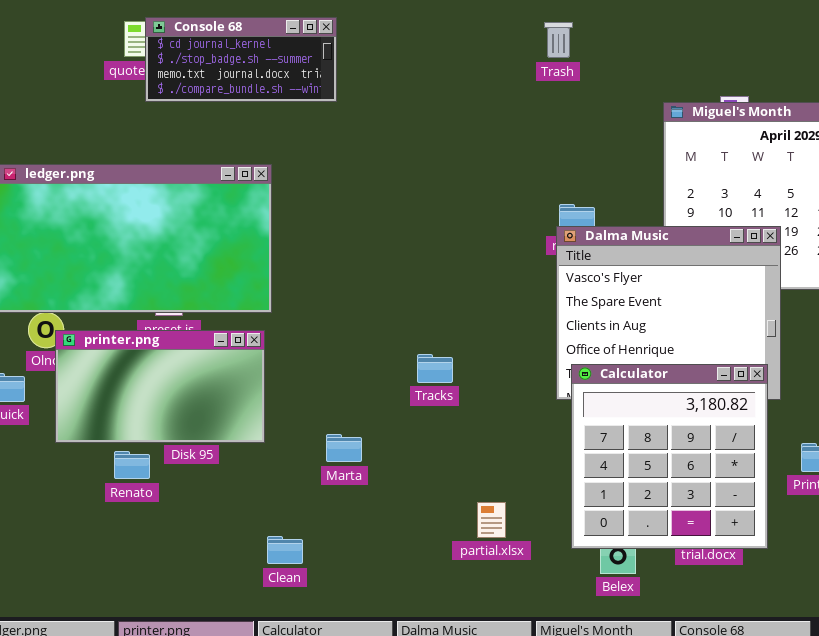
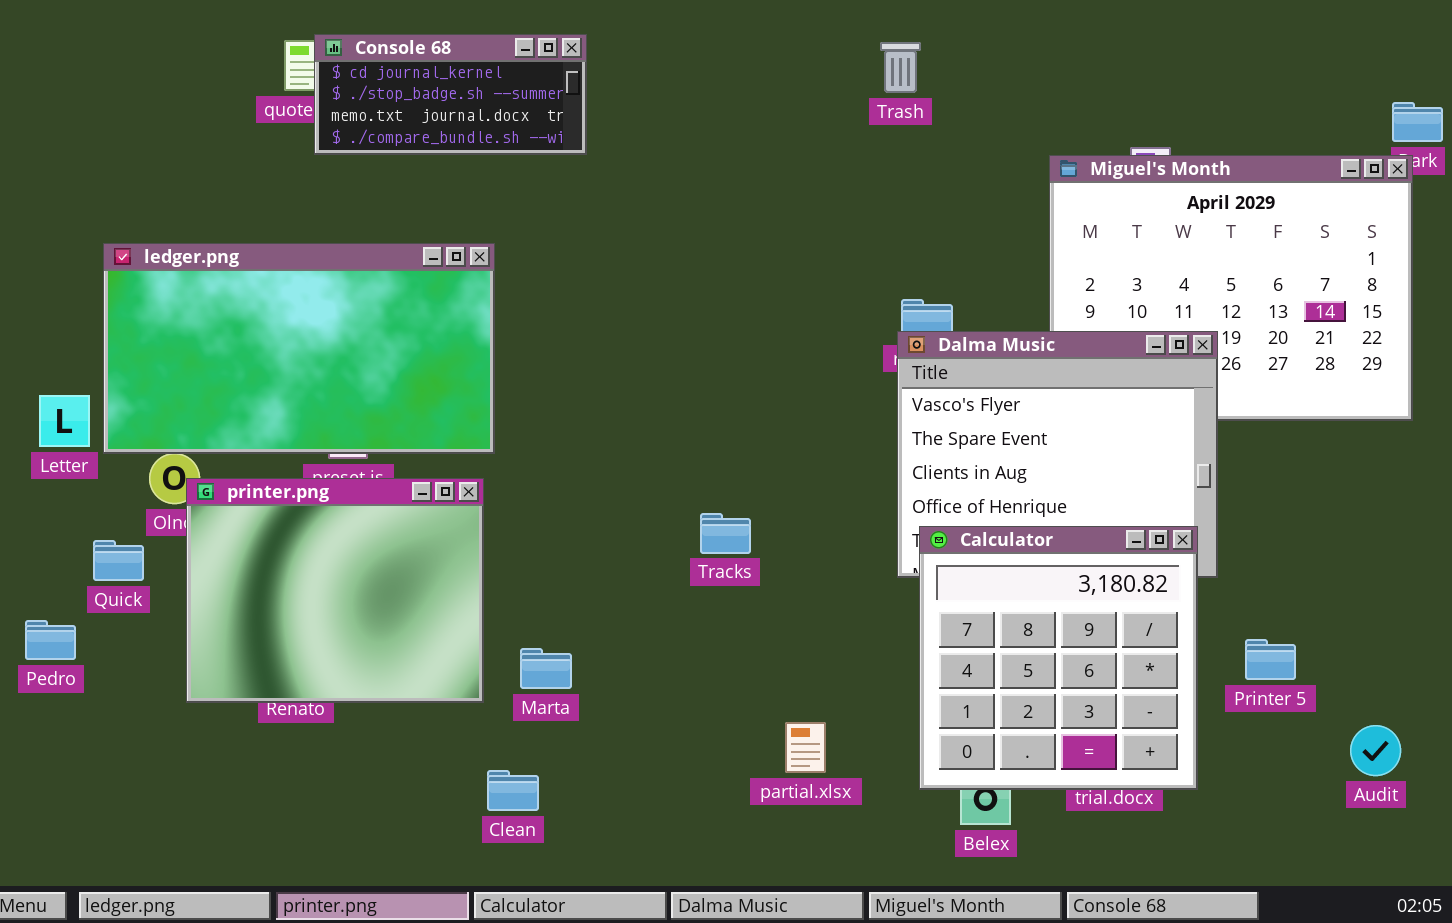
printer.png: [55,330,265,443] -> [186,478,484,703], resized
Marta: [326,434,362,462] -> [520,648,572,689], moved

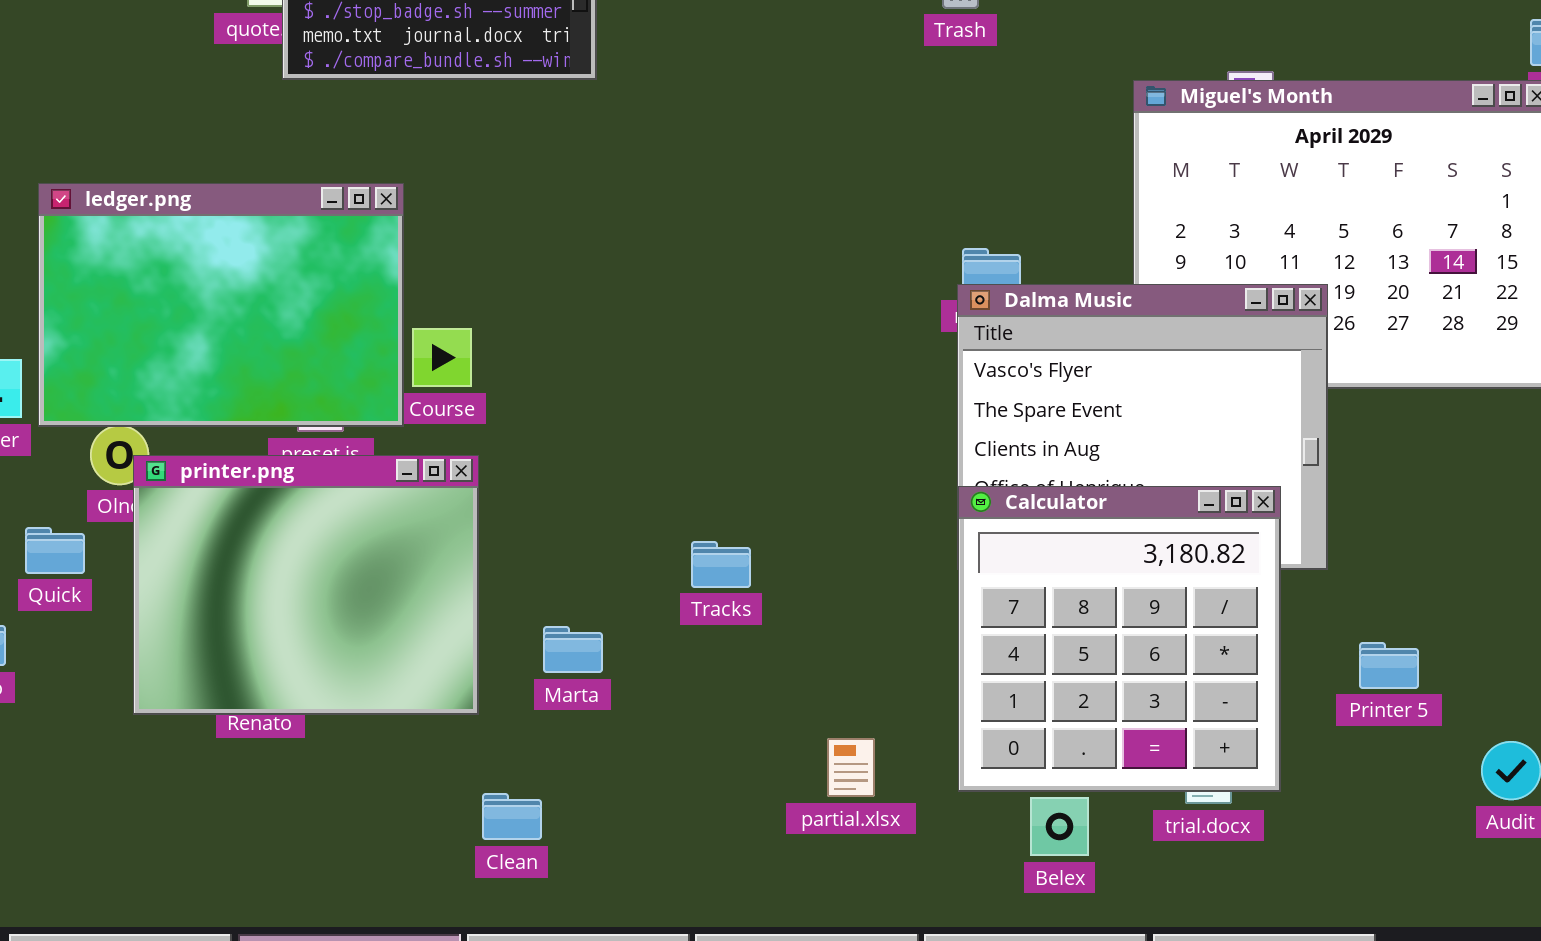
ledger.png: [103,243,495,454] -> [38,183,404,427], resized
Tracks: [700,513,751,554] -> [691,541,751,588], moved
Calculator: [919,526,1198,790] -> [958,486,1281,792], moved
Marta: [520,648,572,689] -> [543,626,603,673], moved

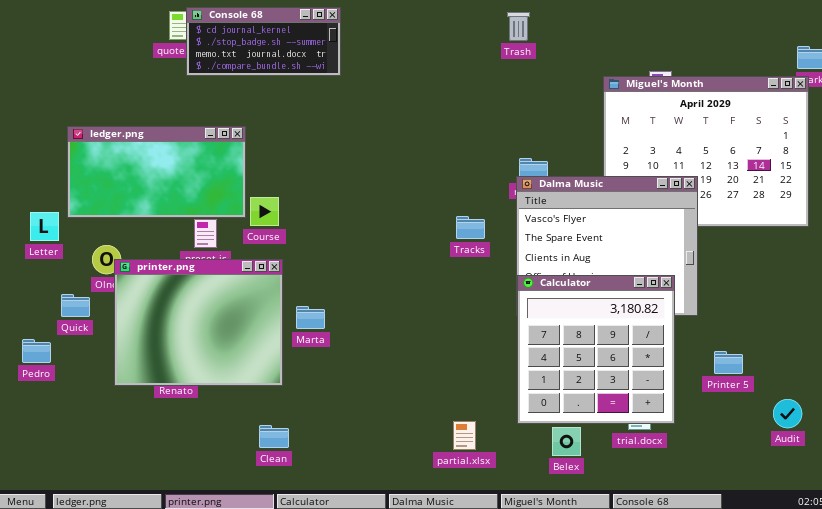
ledger.png: [38,183,404,427] -> [67,126,246,218], resized
Tracks: [691,541,751,588] -> [456,216,485,239], moved
Marta: [543,626,603,673] -> [296,306,325,329], moved
partial.xlsx: [827,738,875,797] -> [453,421,476,450], moved
Clean: [482,793,542,840] -> [259,425,289,448], moved

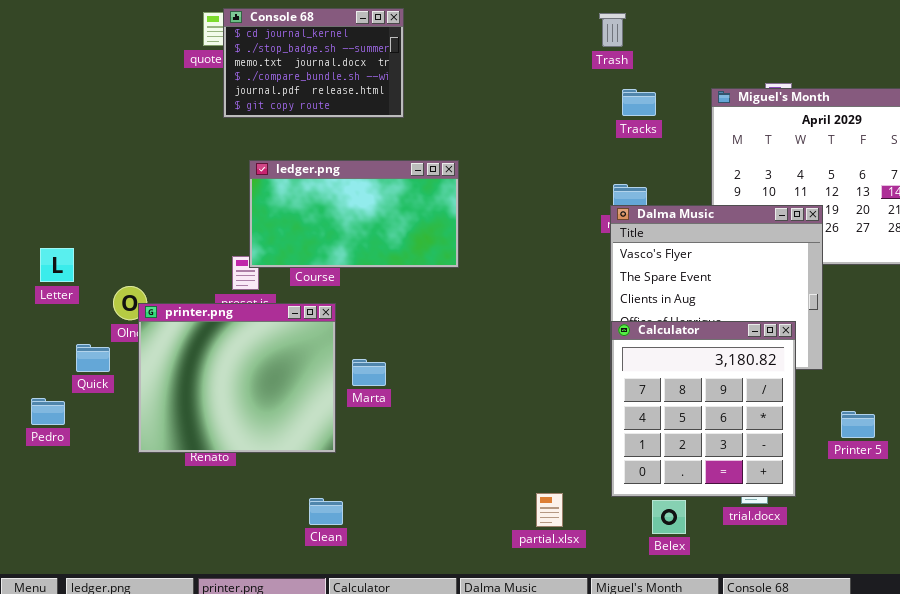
Console 68: [186,7,341,76] -> [223,8,404,118], resized
ledger.png: [67,126,246,218] -> [249,160,459,268], moved
Tracks: [456,216,485,239] -> [622,89,656,116], moved

